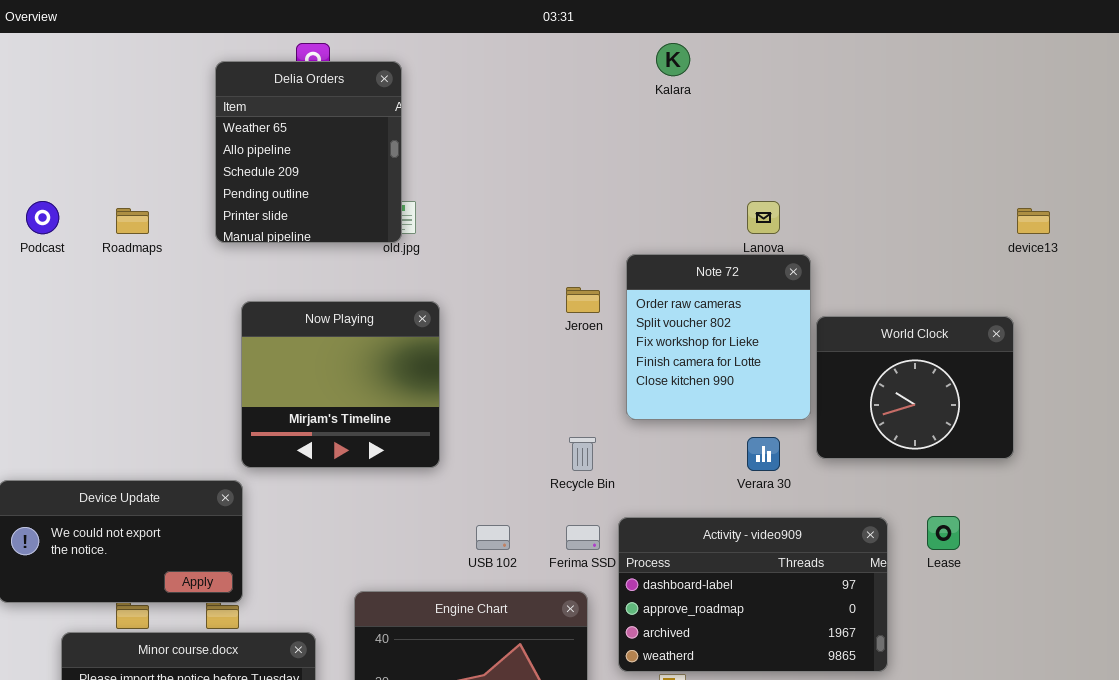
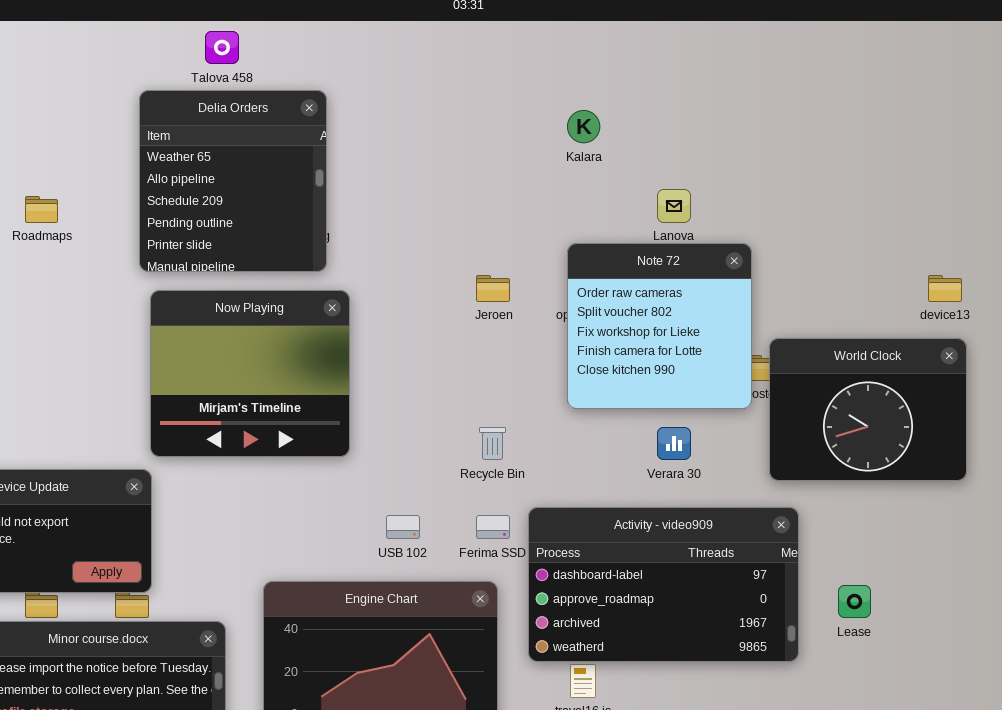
Kalara: [656,43,690,76] -> [567,110,600,143], moved
Delia Orders: [215,61,402,243] -> [139,90,327,272], moved
device13: [1017,208,1050,234] -> [928,275,962,302], moved
Note 72: [626,254,811,420] -> [567,243,752,409], moved
World Clock: [816,316,1014,459] -> [769,338,967,481], moved
Lease: [927,516,960,550] -> [838,585,871,618], moved

